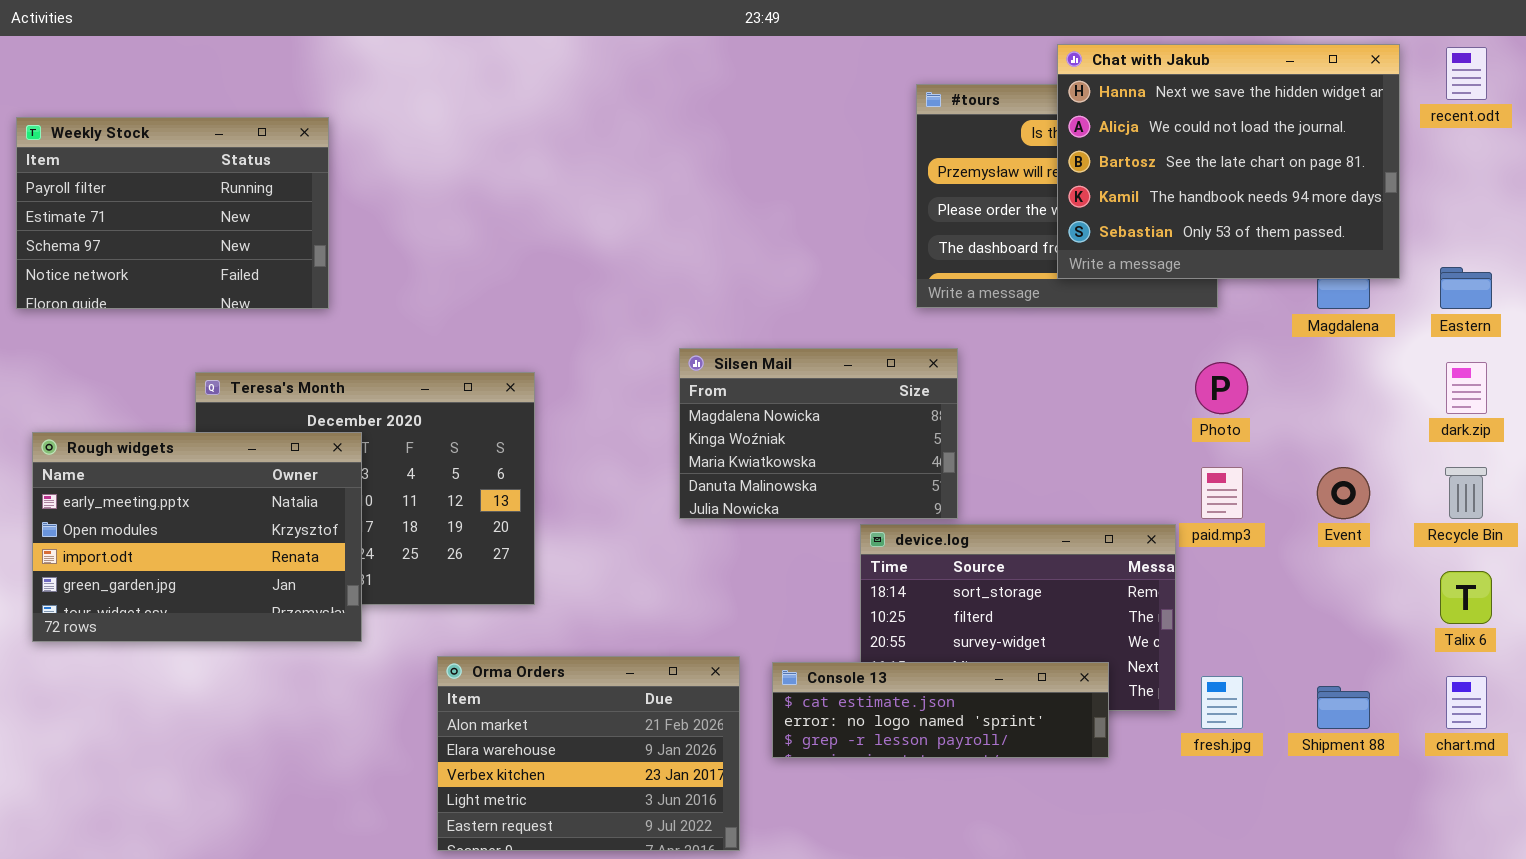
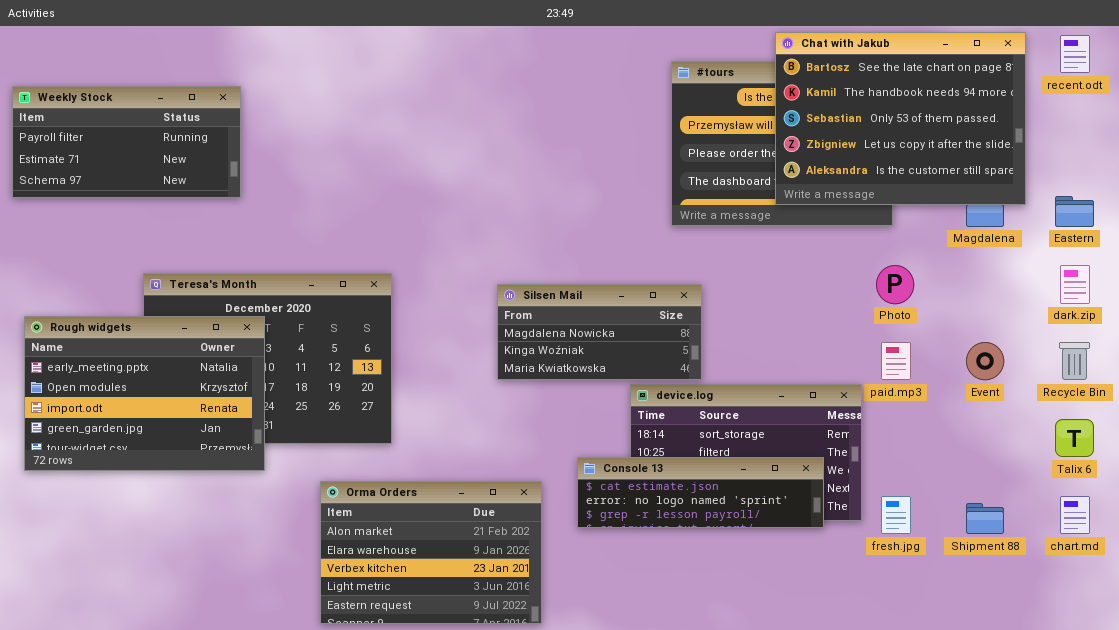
Chat with Jakub: [1057,44,1400,279] -> [775,32,1026,205], scrolled down 2 rows
Weekly Stock: [16,117,329,309] -> [12,86,241,198], resized
Silsen Mail: [679,348,958,519] -> [497,284,702,380], resized
Console 13: [772,662,1109,758] -> [577,457,824,528], moved

